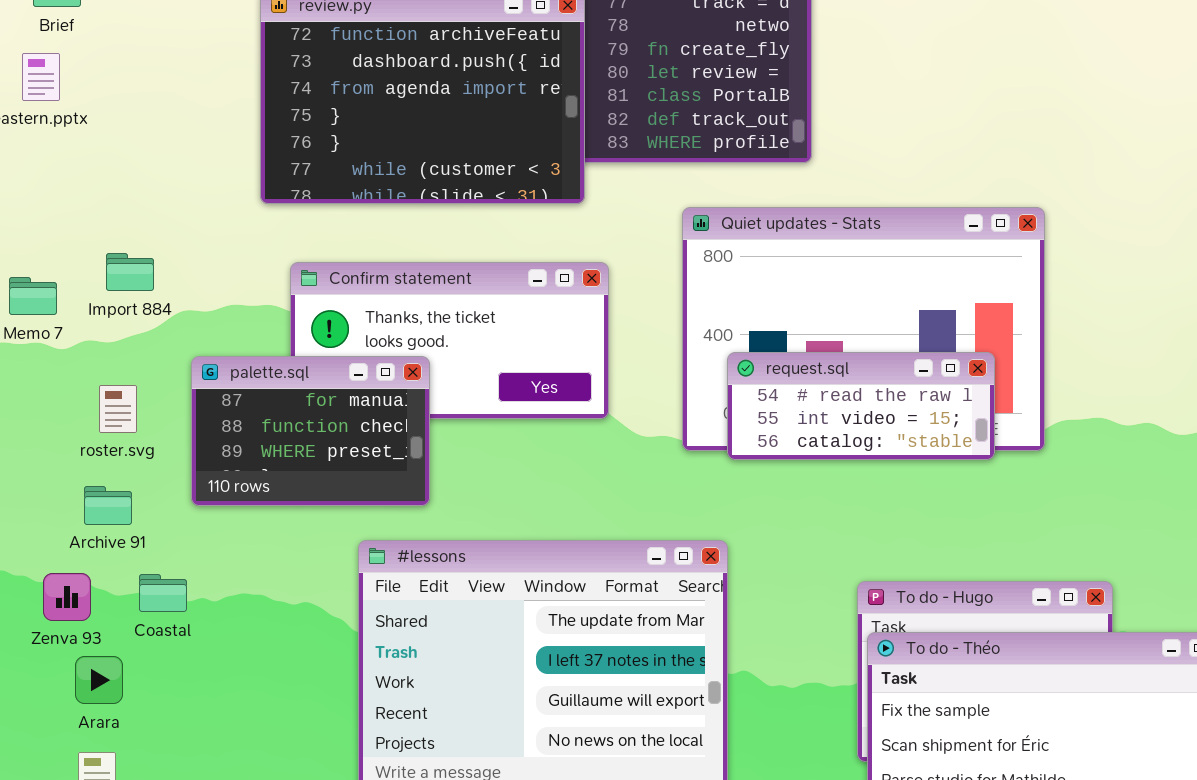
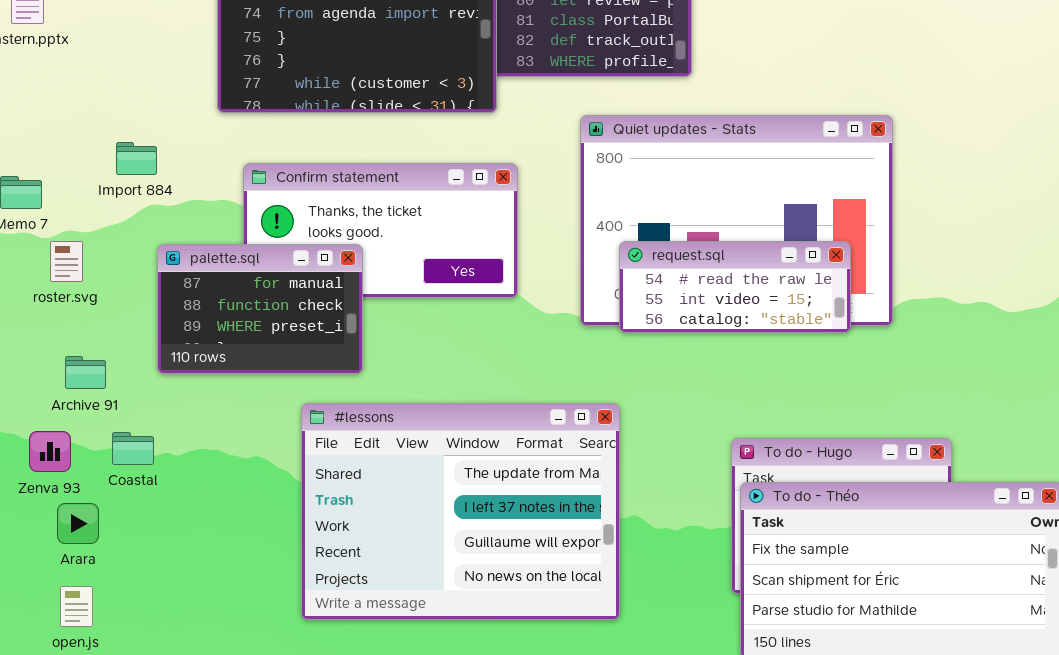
Import 884: [106,253,154,291] -> [116,142,157,175], moved
roster.svg: [99,385,137,433] -> [50,241,83,282], moved

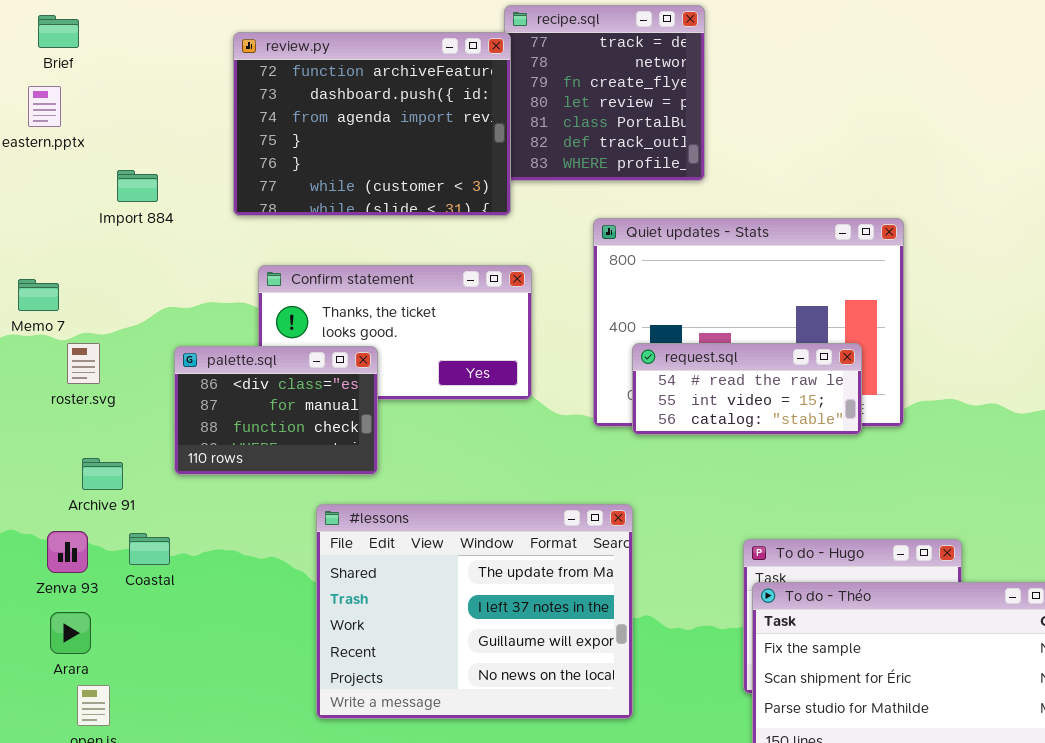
Import 884: [116,142,157,175] -> [117,170,158,202], moved
palette.sql: [157,244,363,374] -> [174,346,378,475], scrolled up 1 row
Arara: [57,503,99,544] -> [50,612,91,654], moved

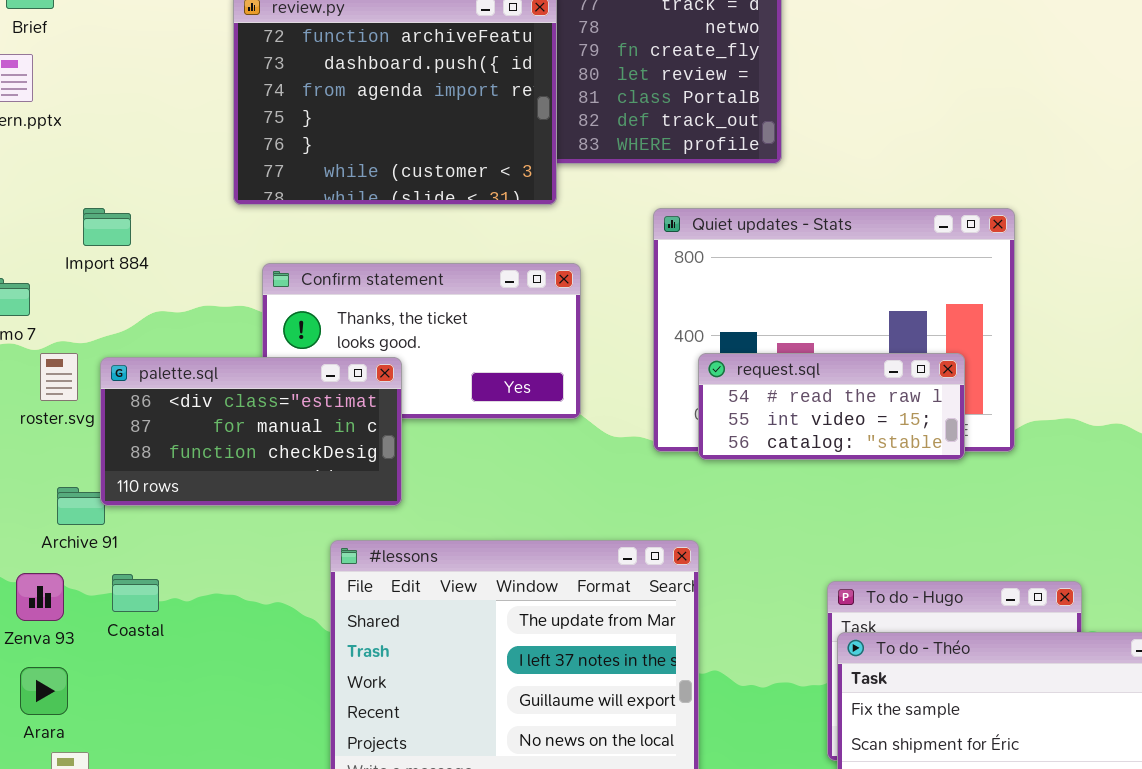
Import 884: [117,170,158,202] -> [83,208,131,246], moved
palette.sql: [174,346,378,475] -> [100,357,402,506], resized

